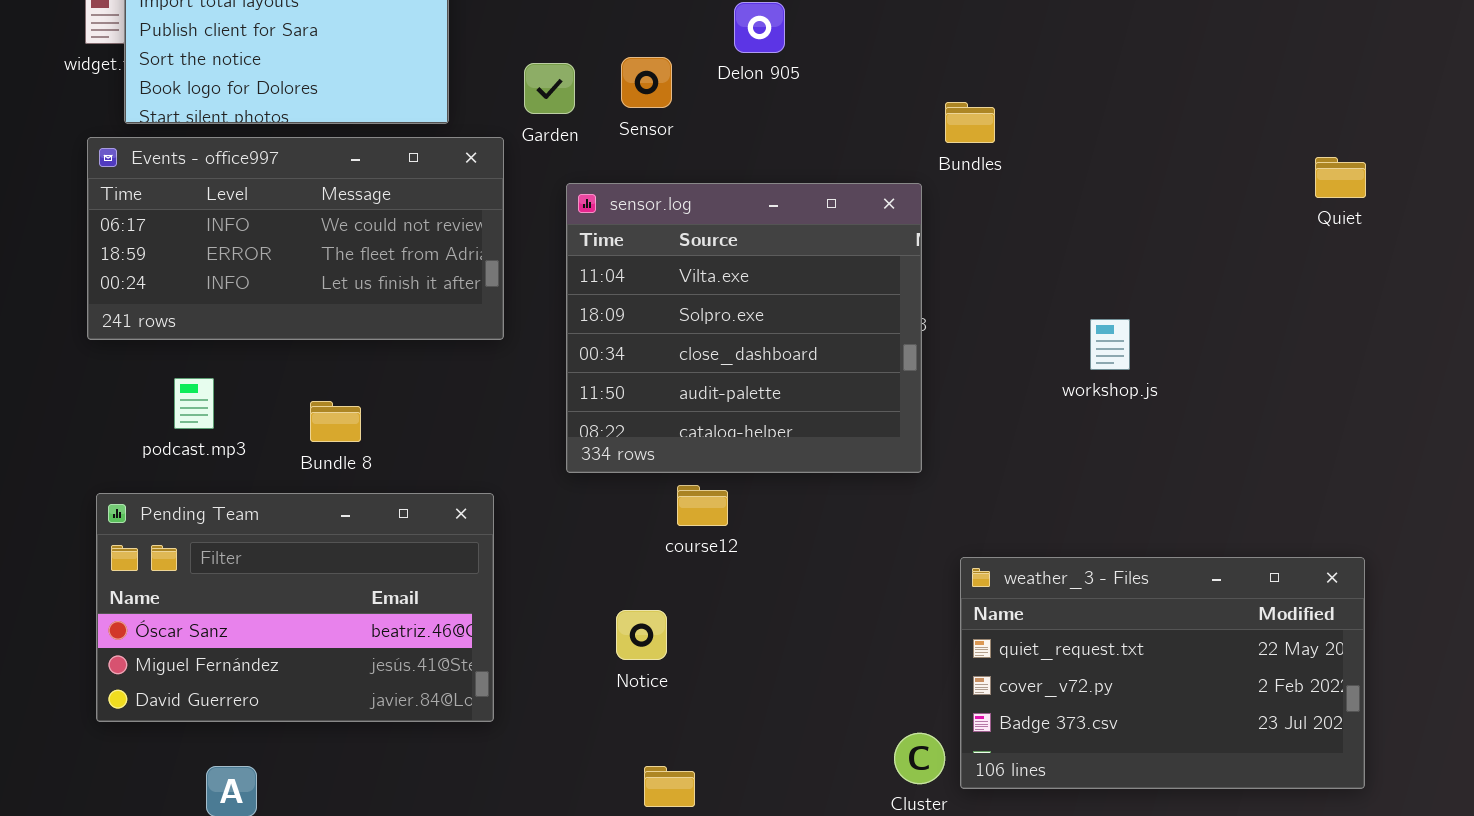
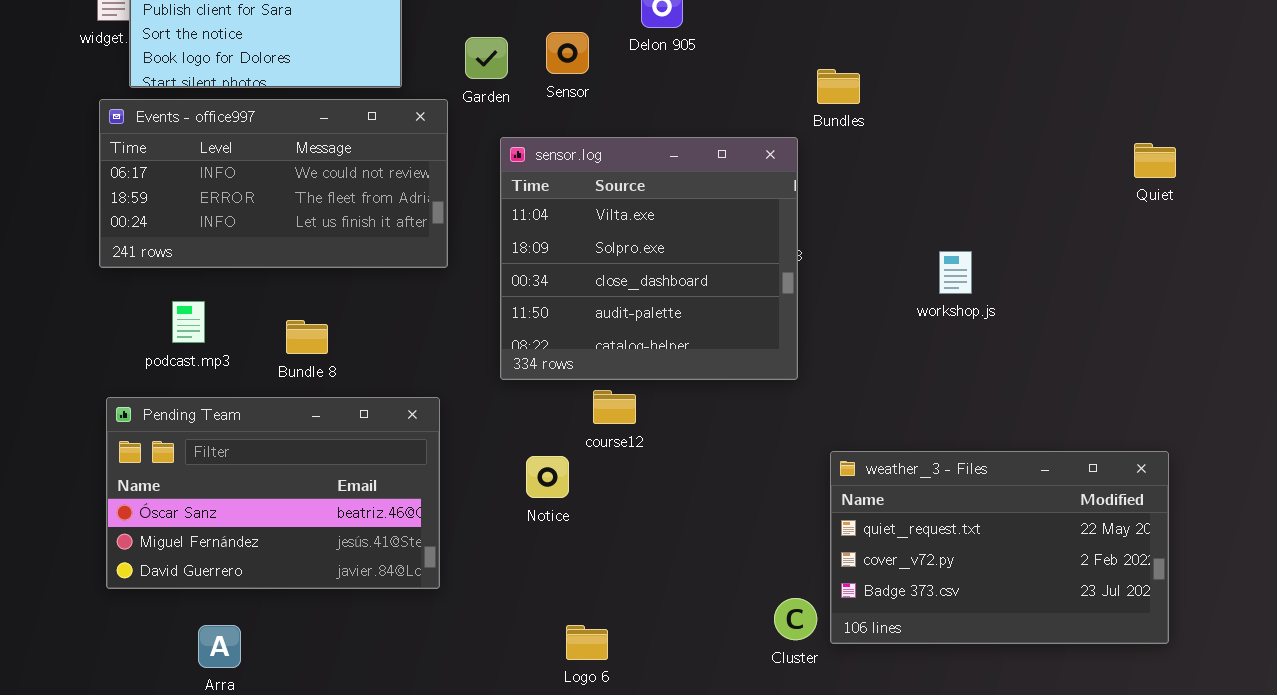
Quiet: [1315,157,1366,198] -> [1134,143,1176,178], moved
Notice: [616,610,667,660] -> [526,456,569,498], moved

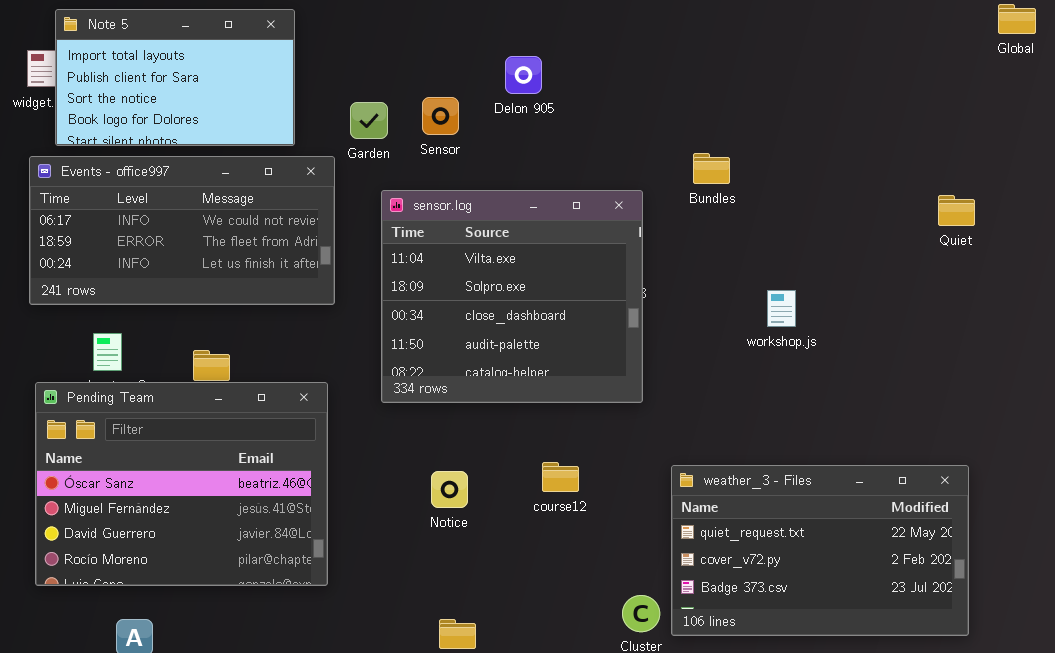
Bundles: [817,69,860,104] -> [693,153,730,184], moved
course12: [593,390,636,424] -> [542,462,579,492], moved
Pending Team: [106,397,440,589] -> [35,382,328,586], resized
Notice: [526,456,569,498] -> [431,471,468,508], moved

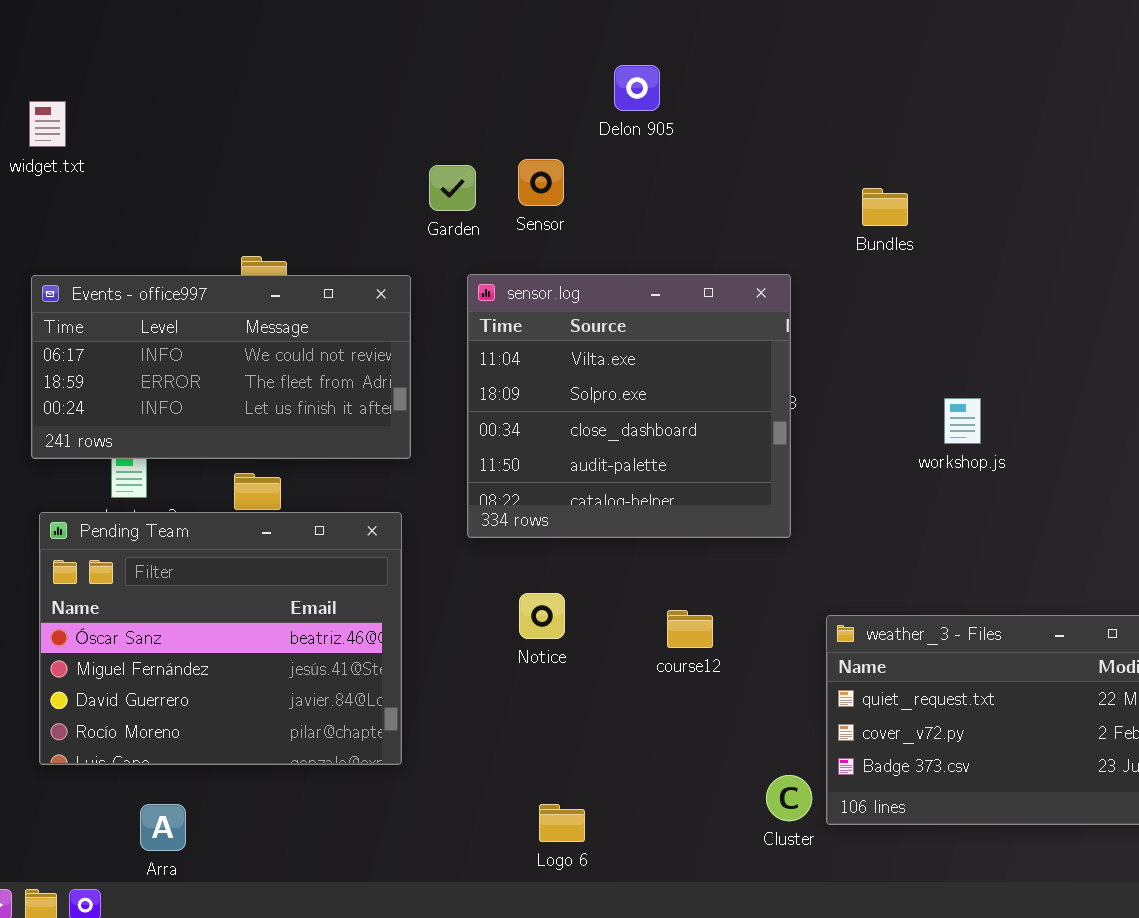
Note 5: [55,9,295,146] -> none, closed
Delon 905: [505,56,542,94] -> [614,65,660,111], moved
Bundles: [693,153,730,184] -> [862,188,908,226], moved
Events - office997: [29,156,335,305] -> [31,275,411,459], moved
Notice: [431,471,468,508] -> [519,593,565,639], moved

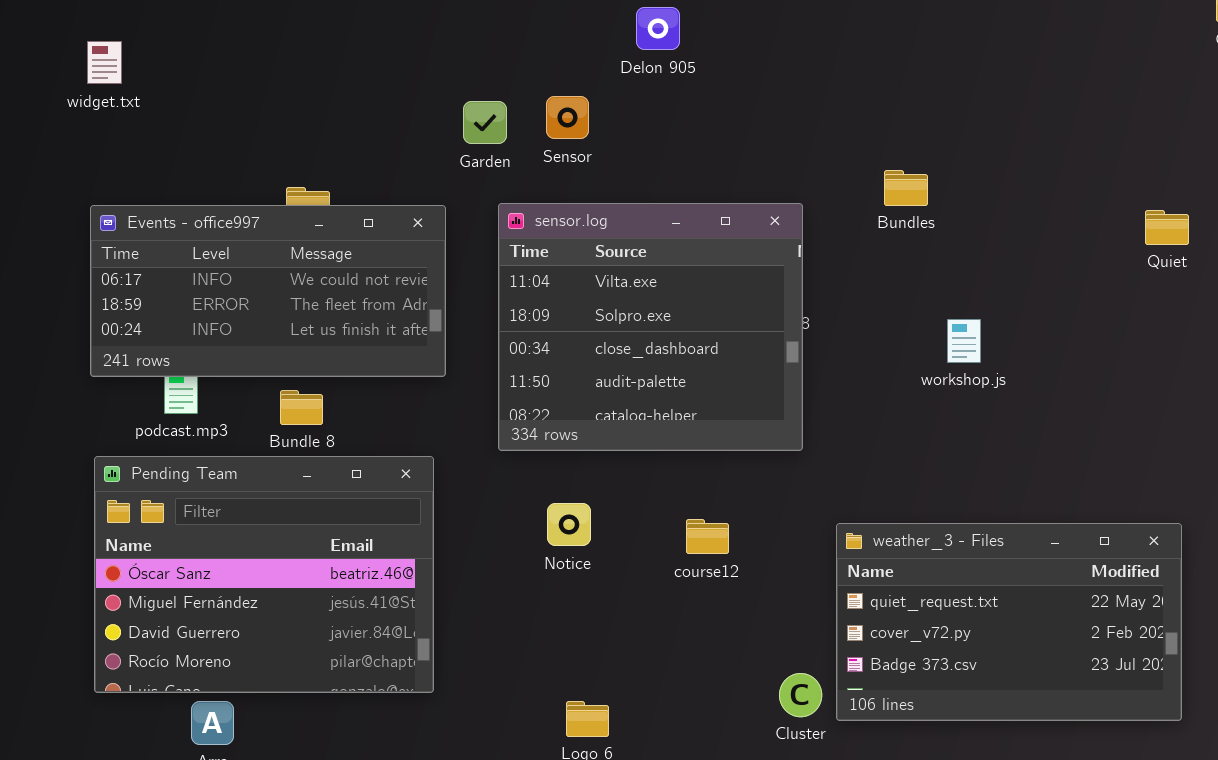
Bundles: [862,188,908,226] -> [884,170,928,206], moved
Pending Team: [39,512,402,765] -> [94,456,434,693], moved

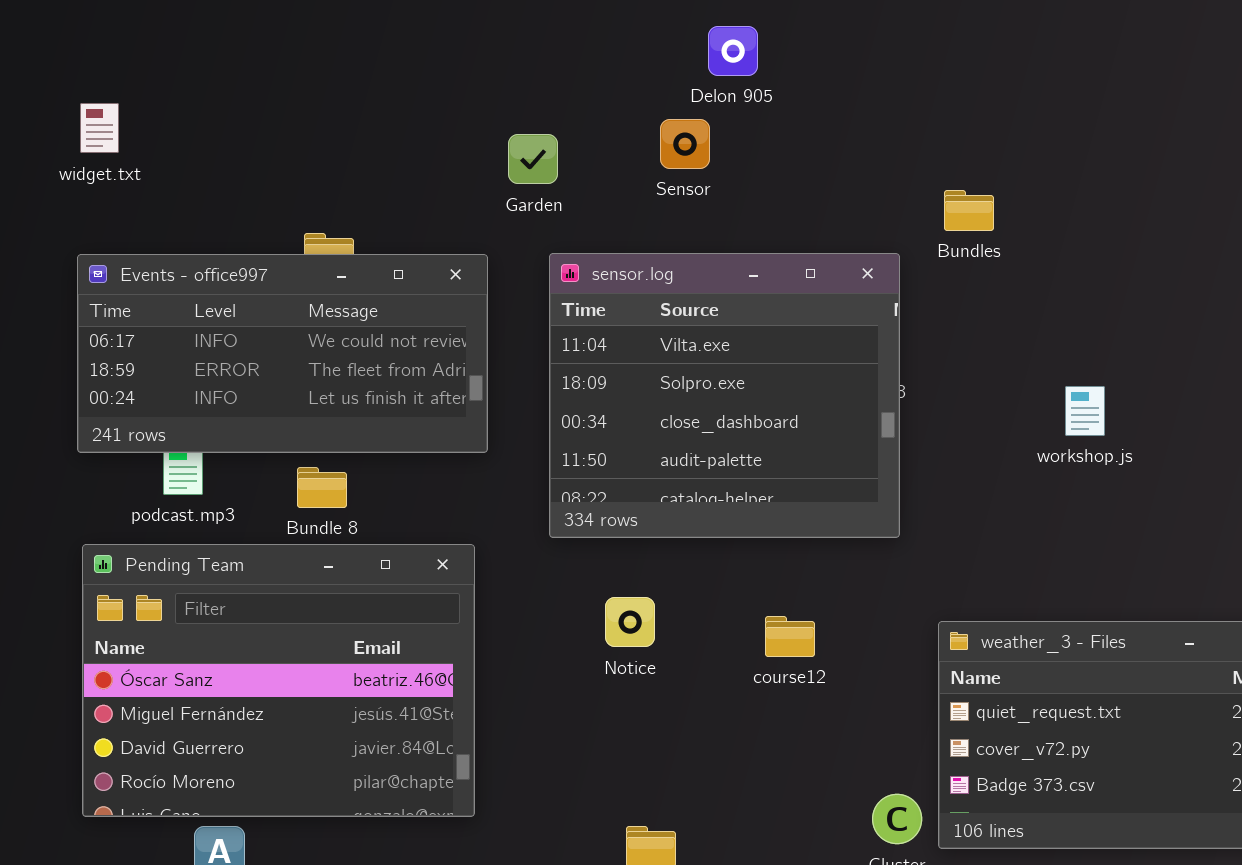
widget.txt: [87,41,122,84] -> [80,103,119,153], moved
Sensor: [546,96,589,139] -> [660,119,710,169], moved
Bundles: [884,170,928,206] -> [944,190,994,231], moved

